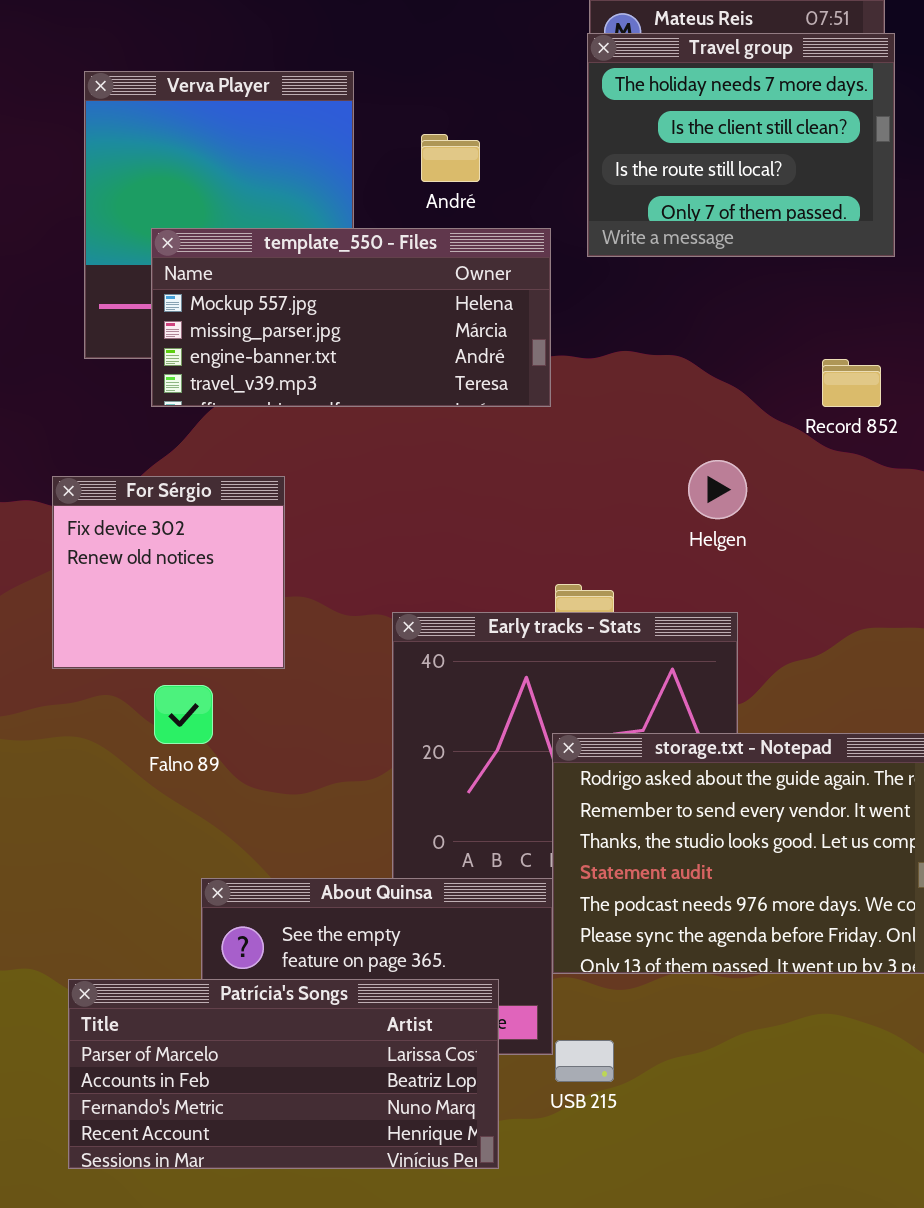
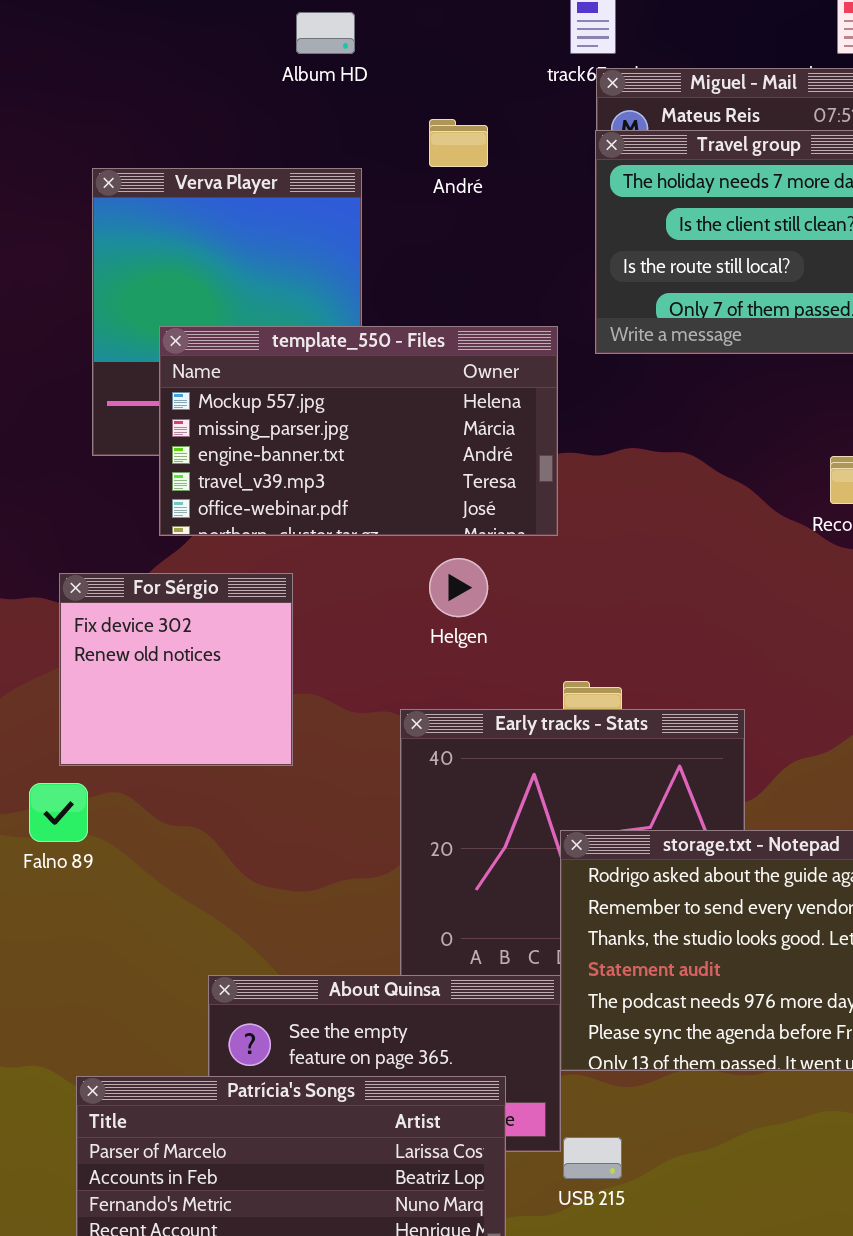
André: [421,134,480,182] -> [429,119,488,167], moved
template_550 - Files: [151,228,551,407] -> [159,326,558,536], resized
Helgen: [688,460,747,519] -> [429,558,488,617], moved
Falno 89: [154,685,213,744] -> [29,783,88,842], moved

